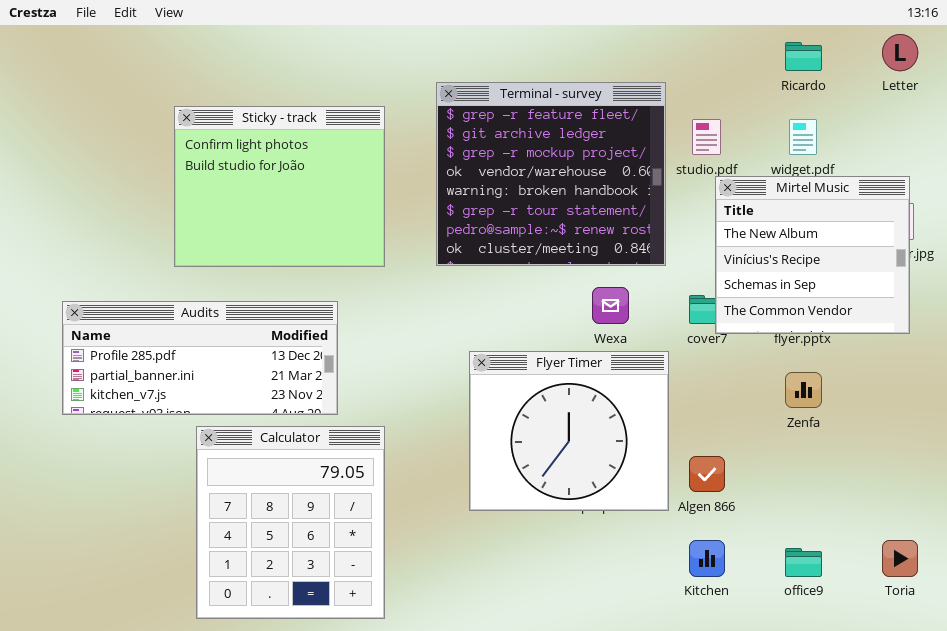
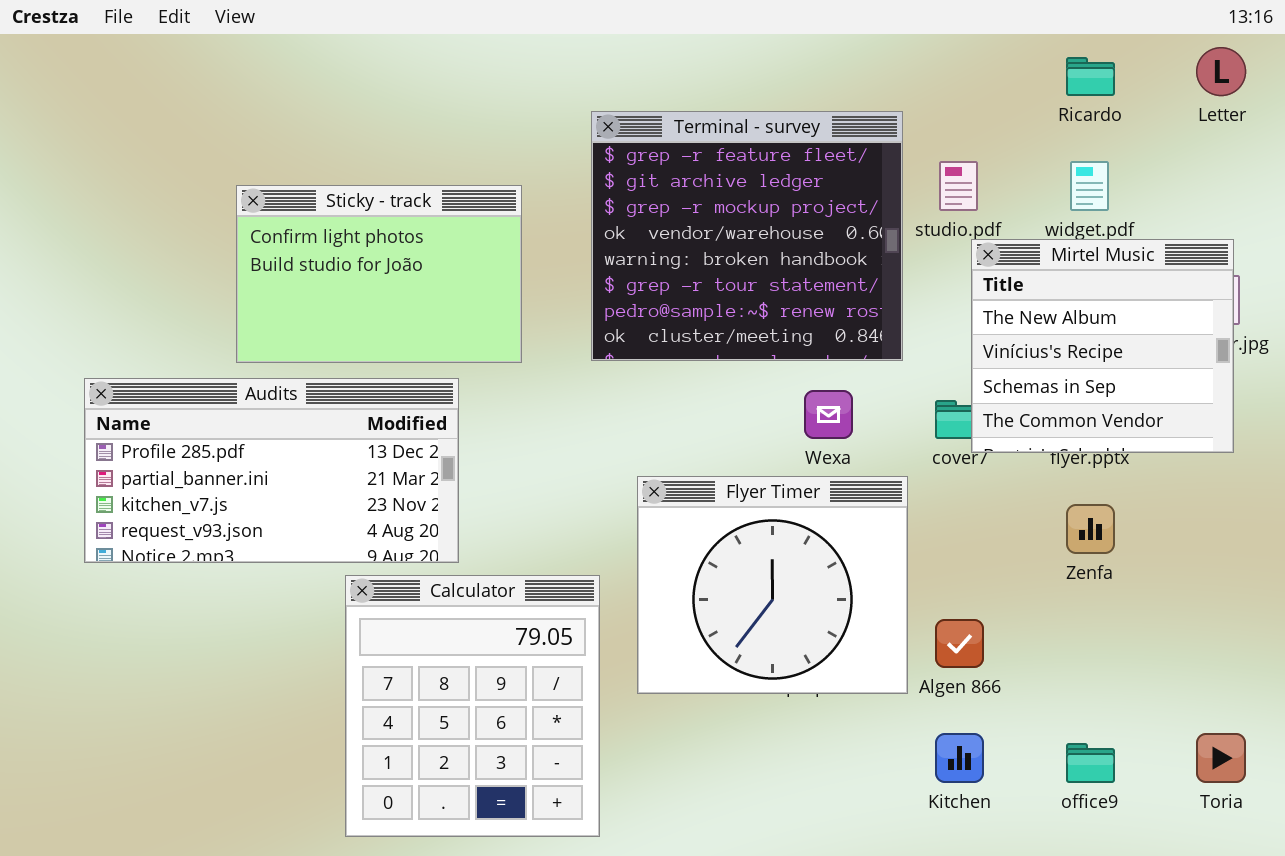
Sticky - track: [174,106,385,267] -> [236,185,522,363], resized
Audits: [62,301,338,415] -> [84,378,459,563], resized
Calculator: [196,426,385,619] -> [345,575,600,837], moved

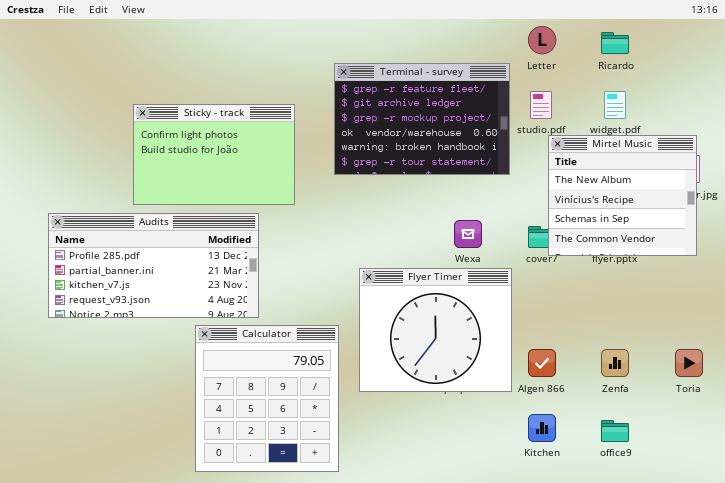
Letter: [1196,47,1246,96] -> [528,26,556,54], moved
Terminal - survey: [591,111,903,361] -> [334,63,510,175], resized
Zenfa: [1066,504,1115,554] -> [601,349,629,377], moved
Toria: [1196,733,1246,783] -> [675,349,703,377], moved

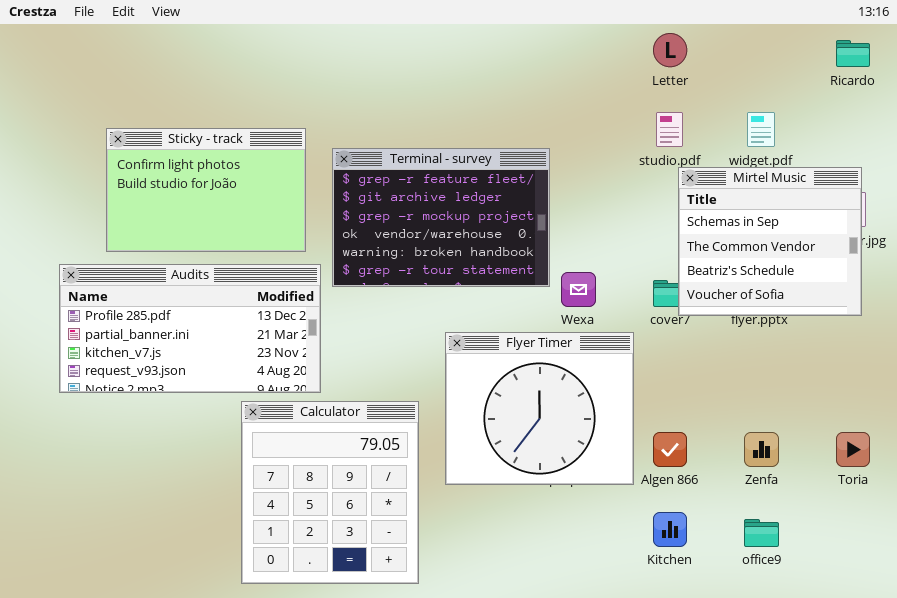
Ricardo: [601,32,629,54] -> [836,40,870,67], moved
Terminal - survey: [334,63,510,175] -> [332,148,550,287], moved
Sticky - track: [133,104,295,205] -> [106,128,306,252], moved
Mirtel Music: [548,135,697,256] -> [678,167,862,316], scrolled down 2 rows

